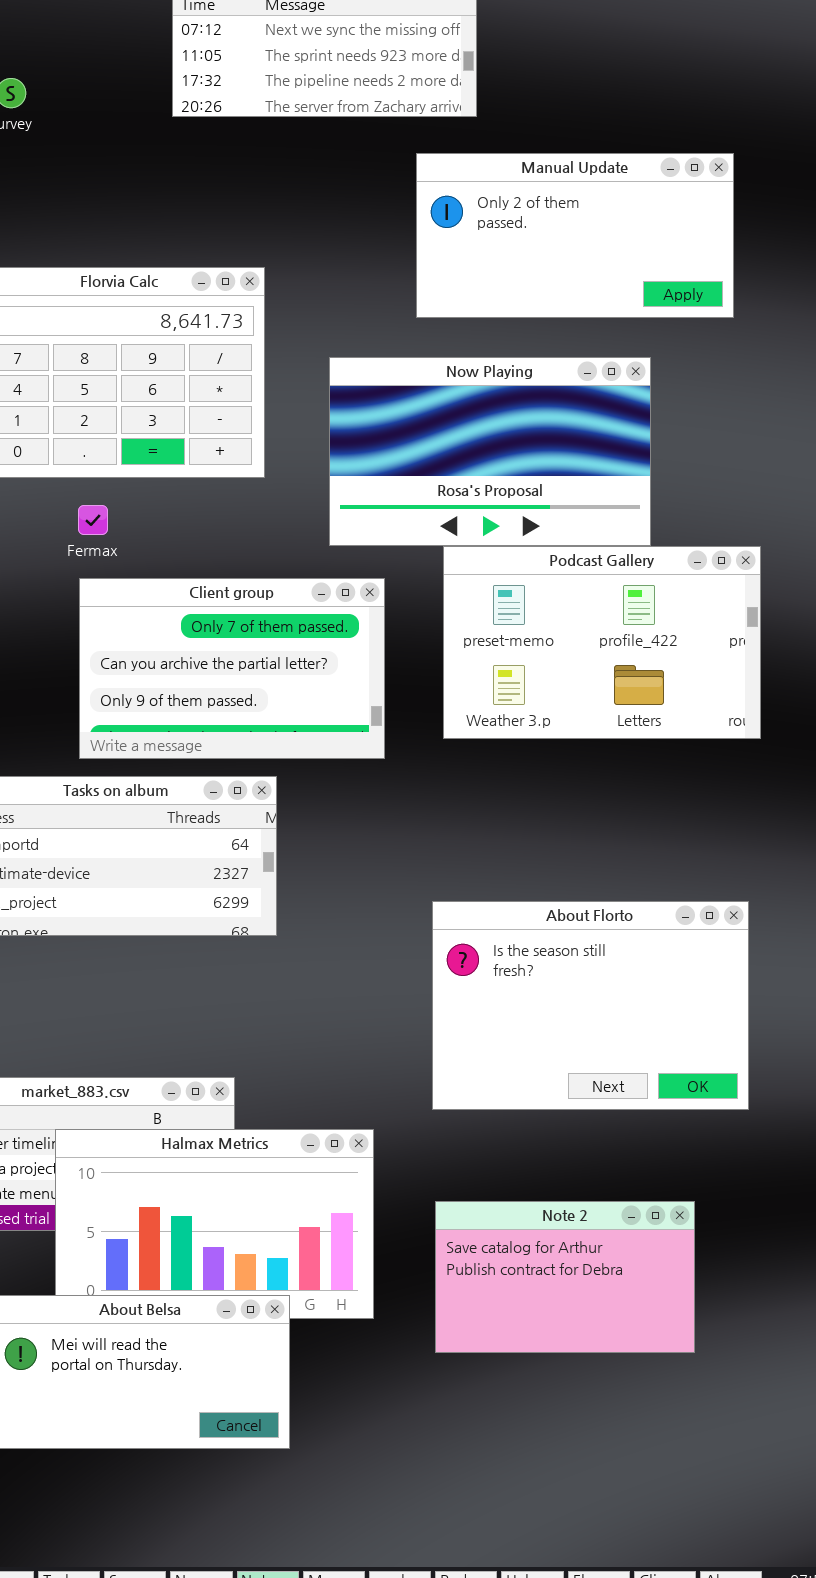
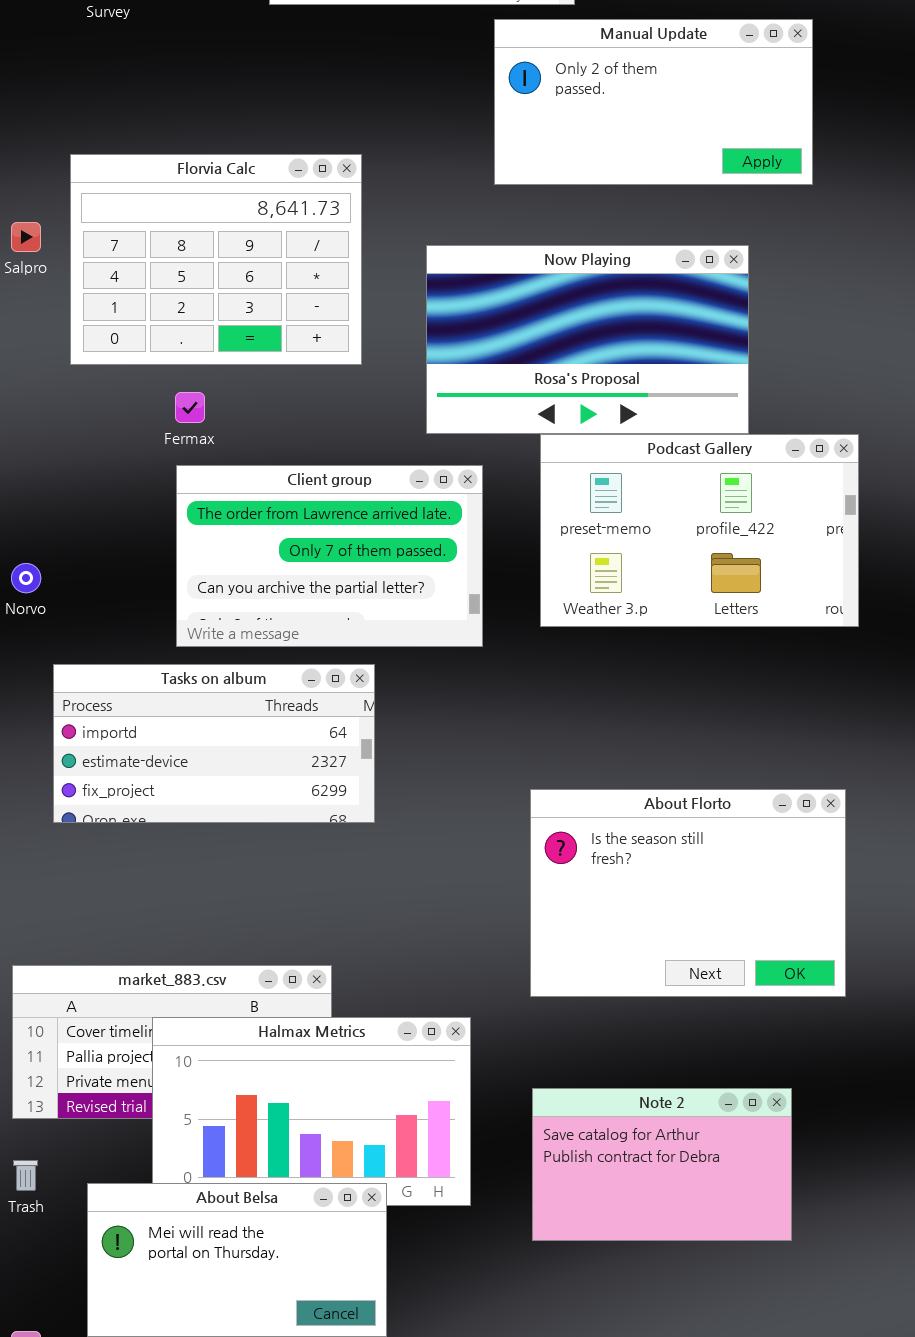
Manual Update: [416,153,734,318] -> [494,19,813,185], moved
Client group: [79,578,385,759] -> [176,465,483,647], scrolled up 1 row

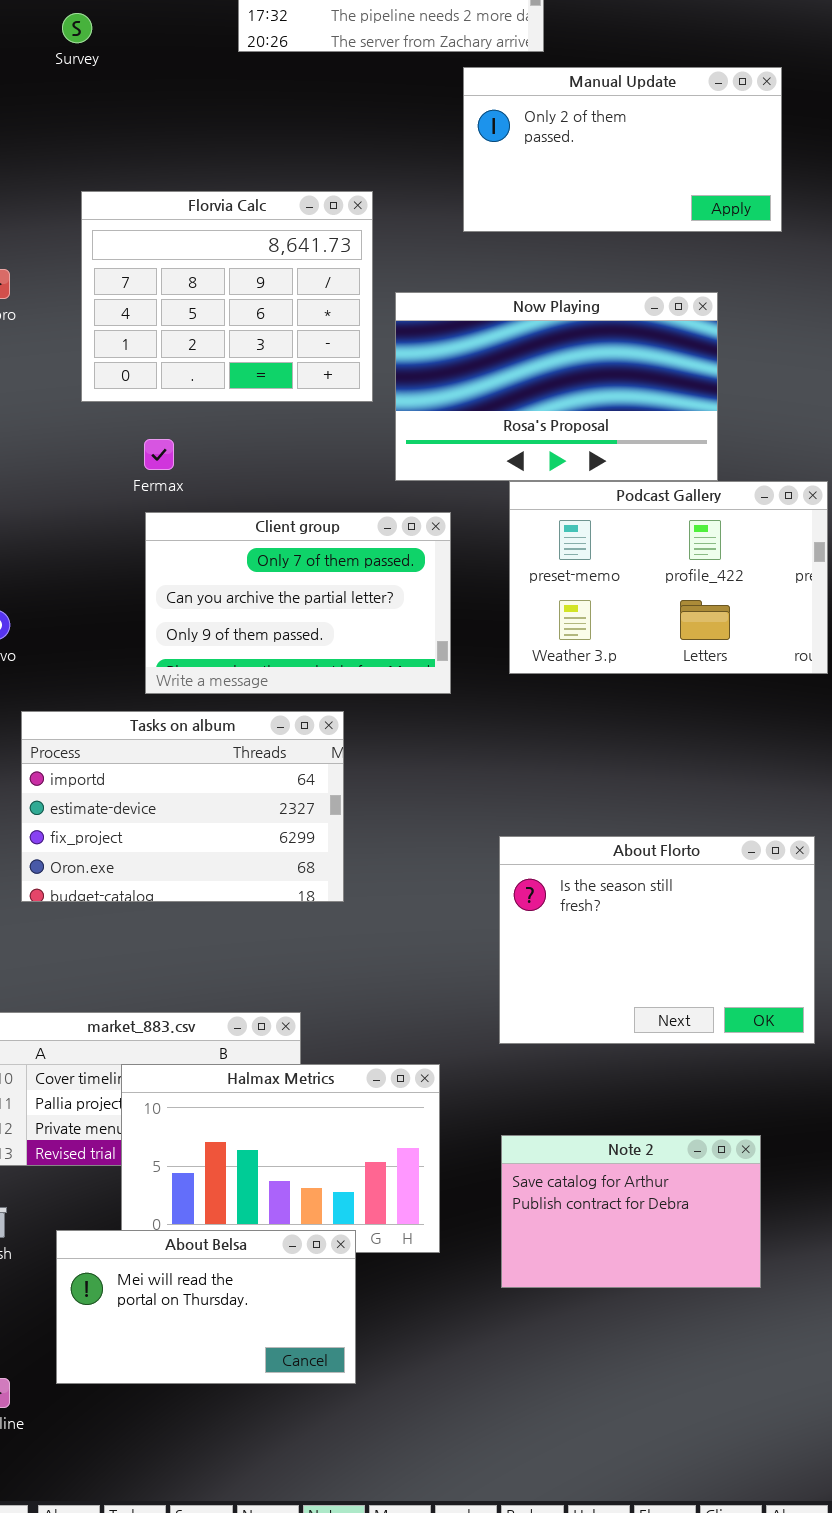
Florvia Calc: [70,154,362,365] -> [81,191,373,402], moved
Client group: [176,465,483,647] -> [145,512,451,694], scrolled down 1 row
Tasks on album: [53,664,375,823] -> [21,711,344,902], resized

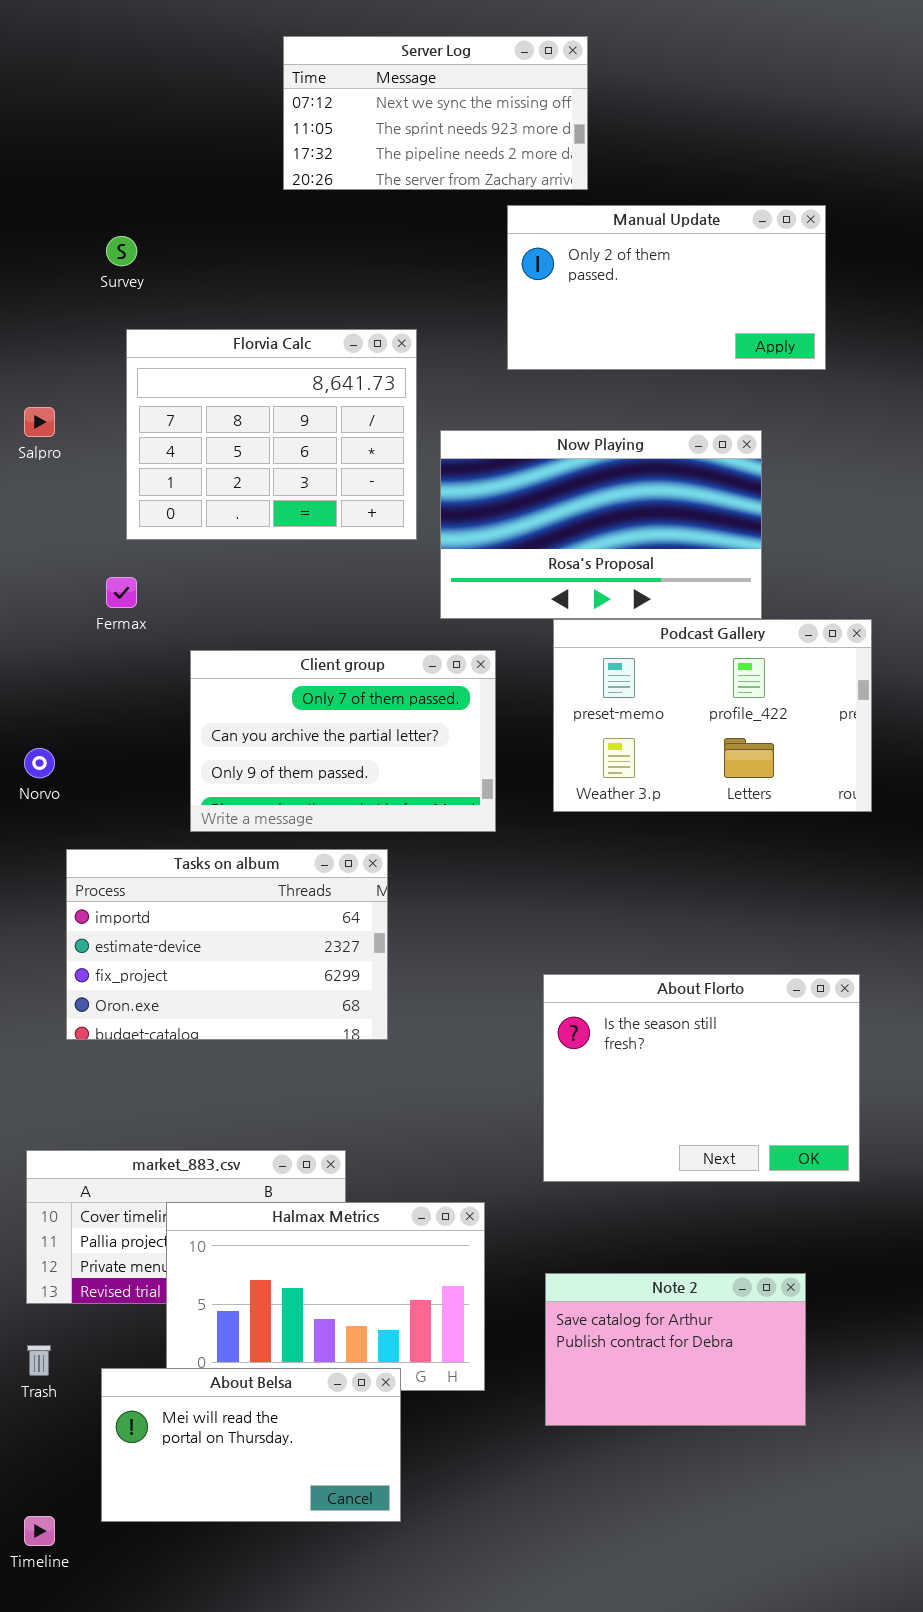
Survey: [62,13,92,43] -> [106,236,137,266], moved
Fermax: [144,439,174,470] -> [106,577,137,608], moved

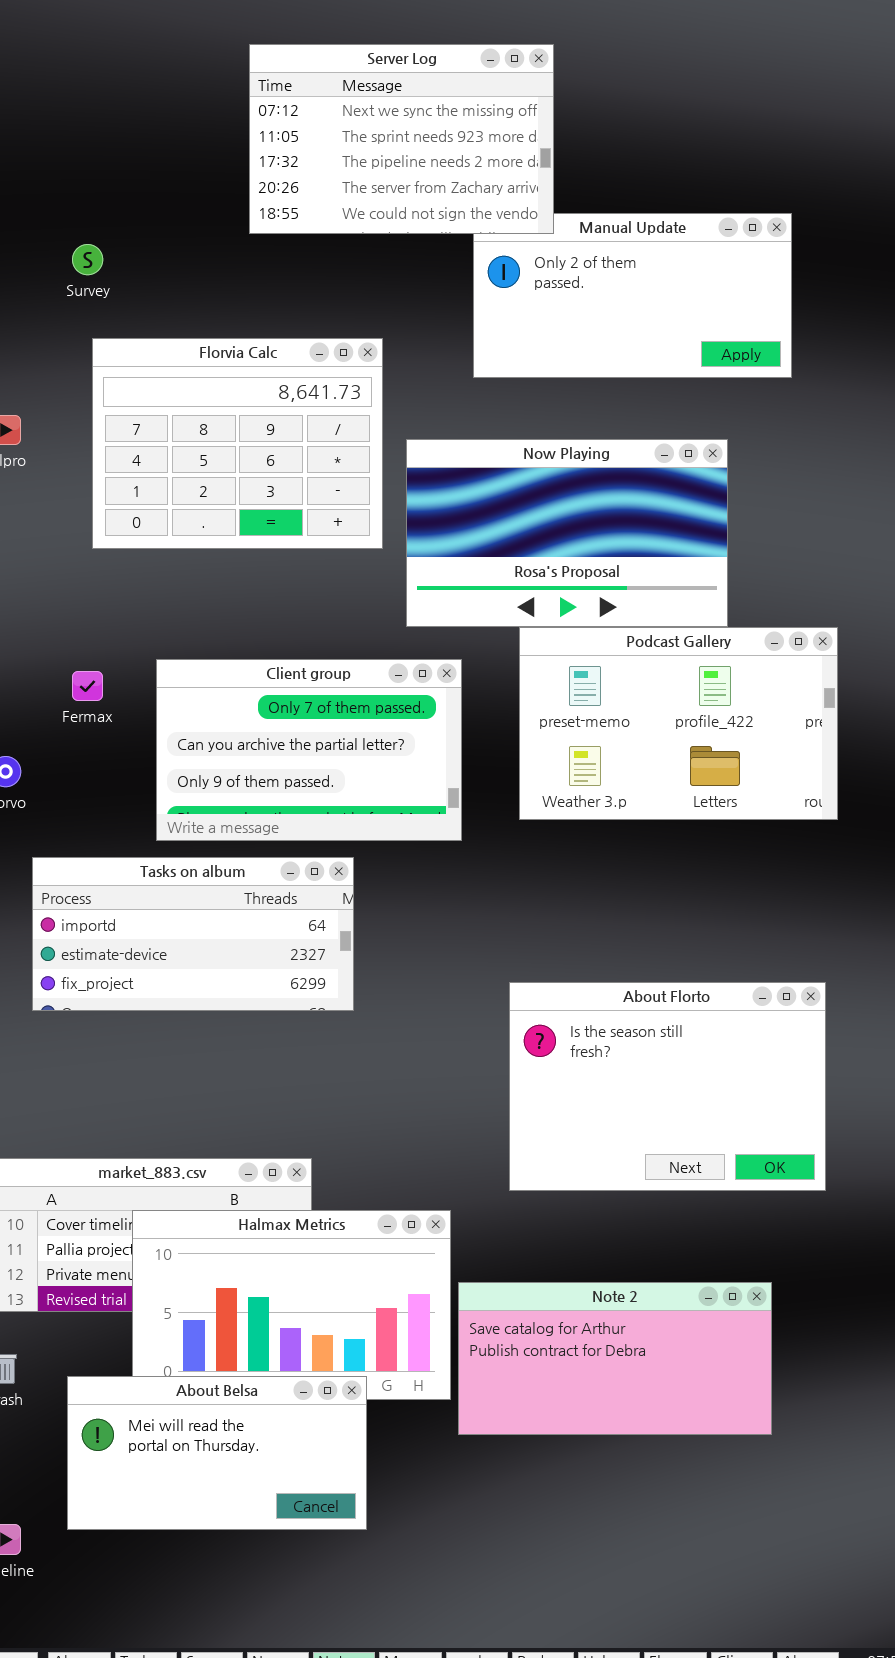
Server Log: [283,36,588,190] -> [249,44,554,234], resized
Fermax: [106,577,137,608] -> [72,671,103,701], moved
Tasks on album: [66,849,388,1040] -> [32,857,354,1011], resized
Note 2: [545,1273,806,1426] -> [458,1282,772,1435], resized

